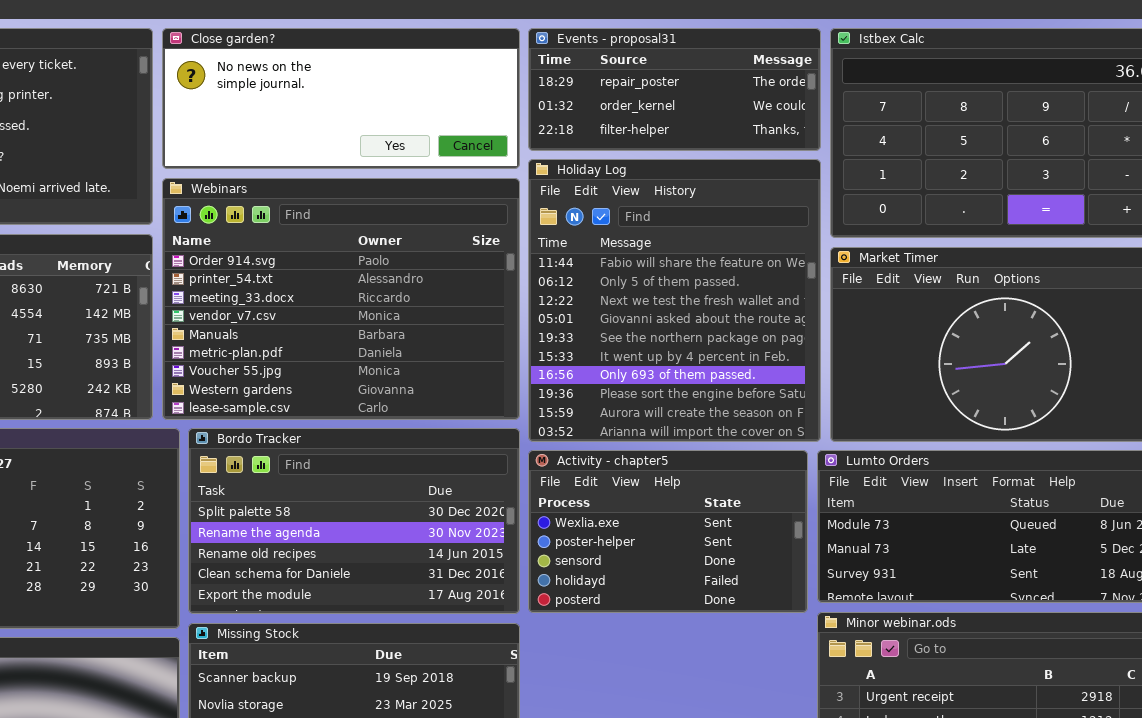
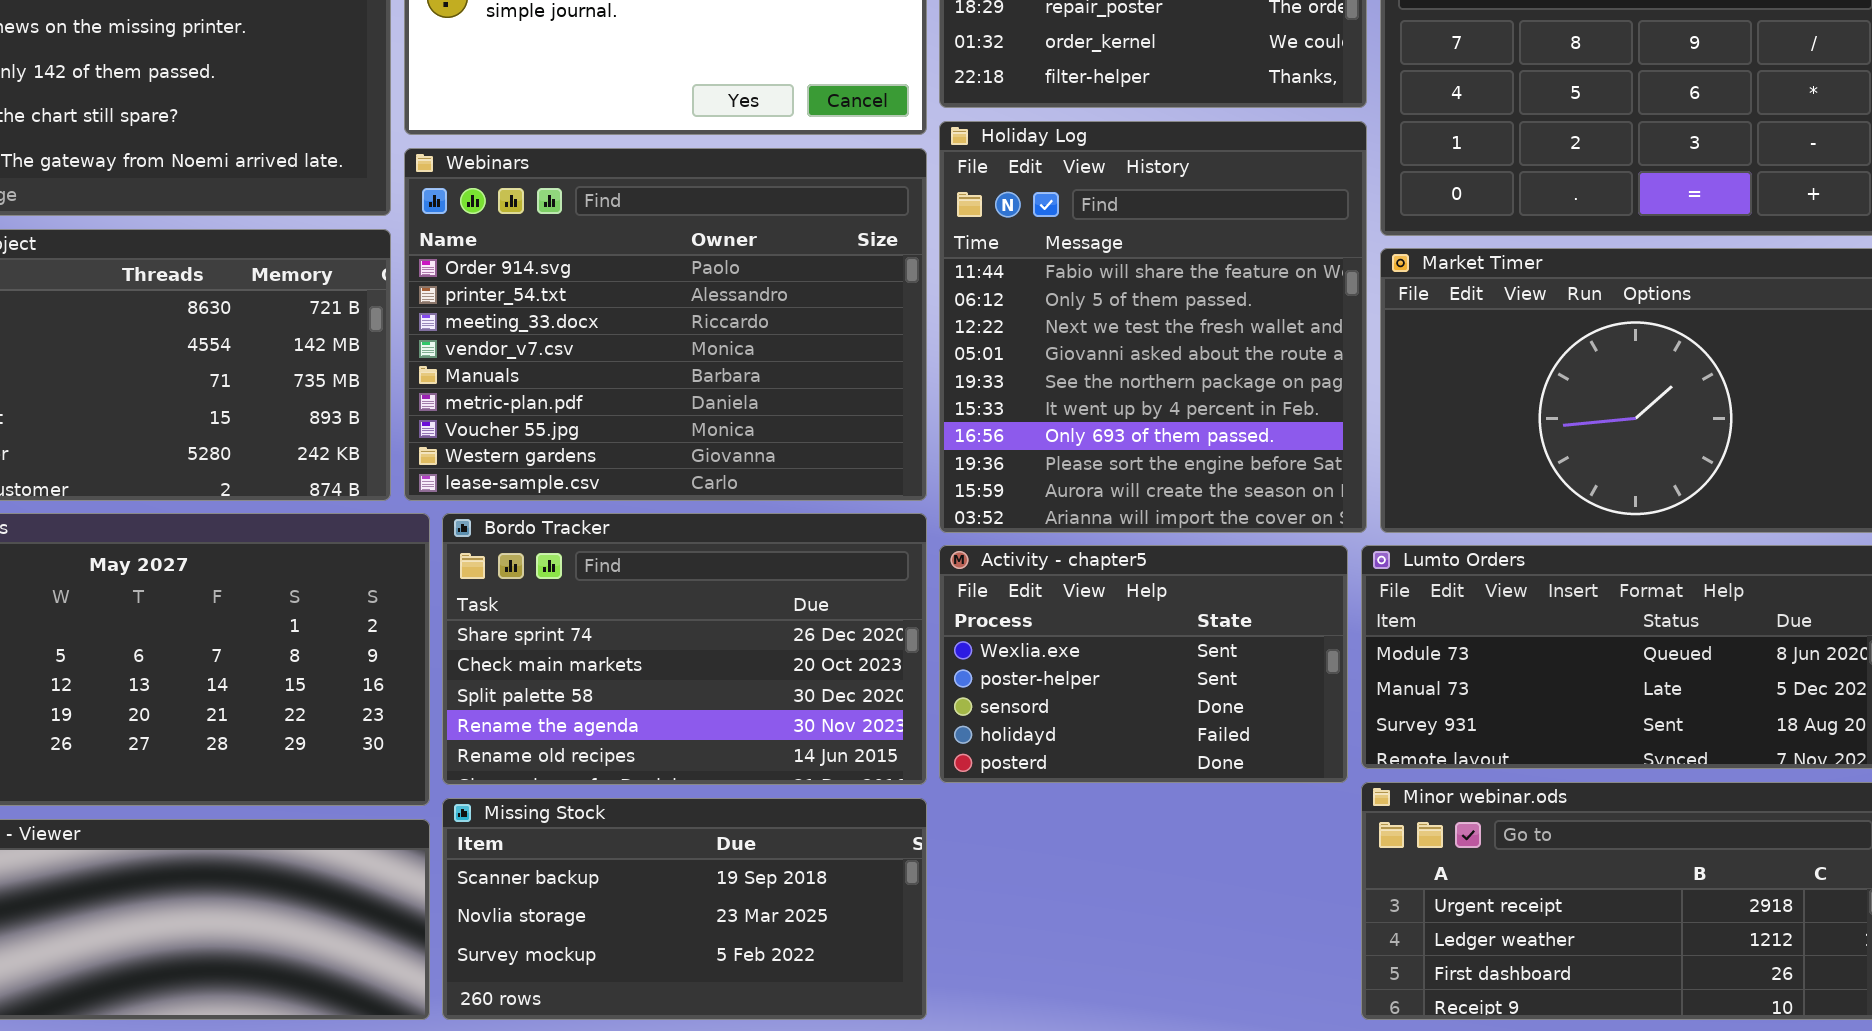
Bordo Tracker: [188,428,520,614] -> [442,513,927,785], scrolled up 2 rows

